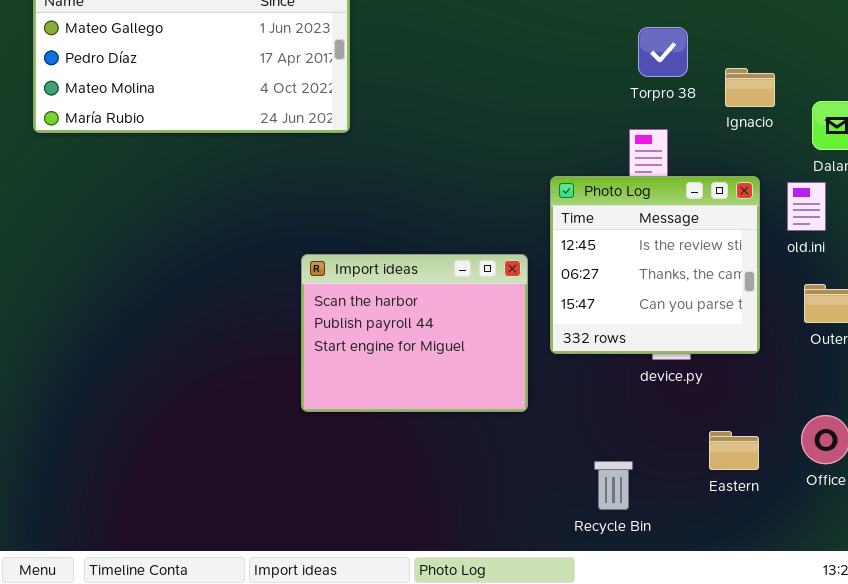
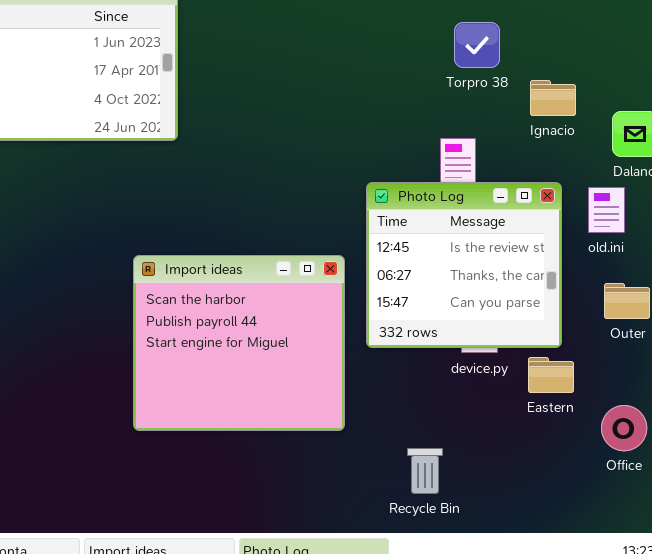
Torpro 38: [638,27,688,77] -> [454,22,500,68], moved
Import ideas: [301,254,528,412] -> [133,255,345,431], resized
Eastern: [709,431,759,470] -> [528,357,574,393], moved

